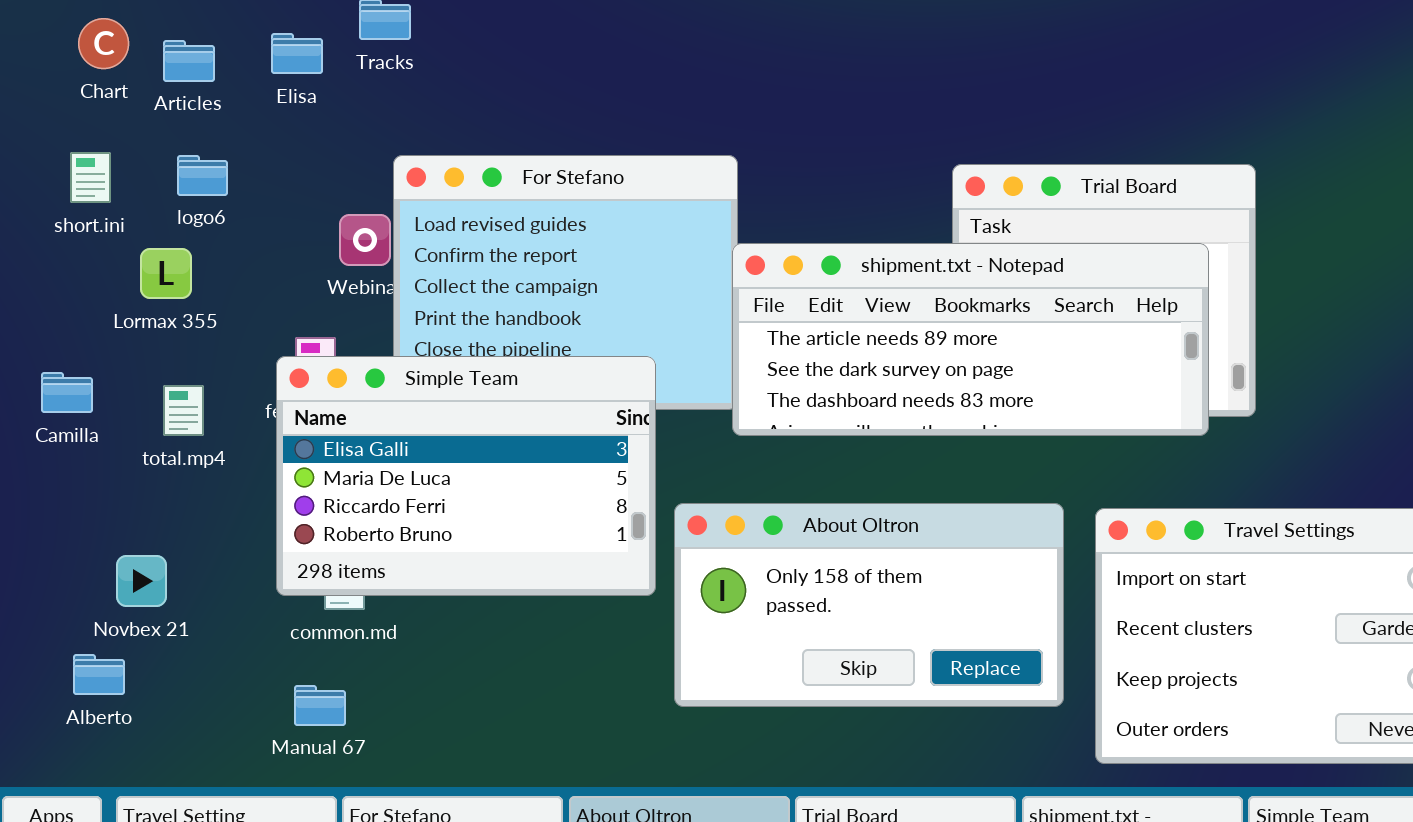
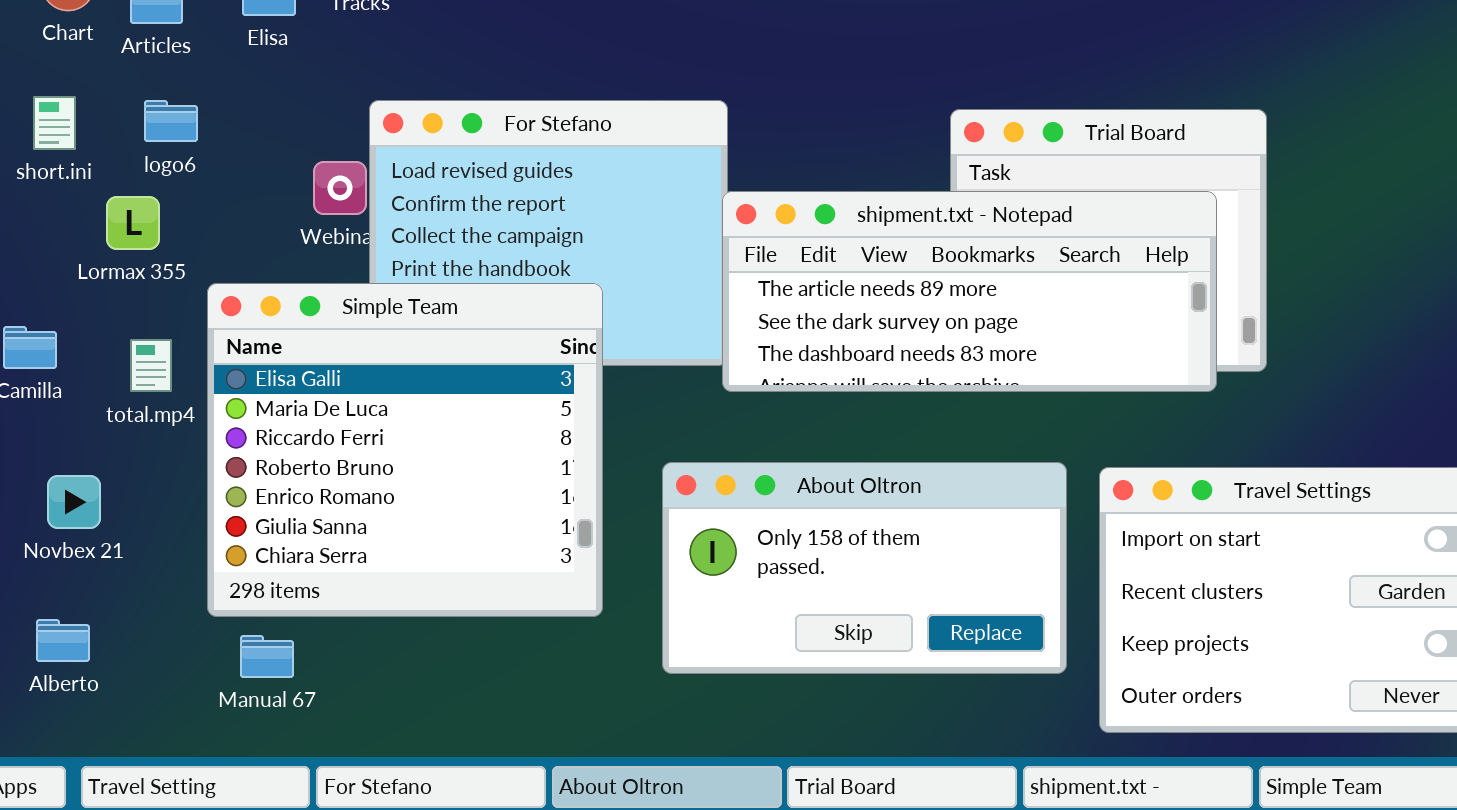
Simple Team: [276,356,656,596] -> [207,283,603,617], moved, resized
Novbex 21: [116,555,167,607] -> [47,475,101,529], moved
Manual 67: [294,685,346,726] -> [240,635,294,678], moved

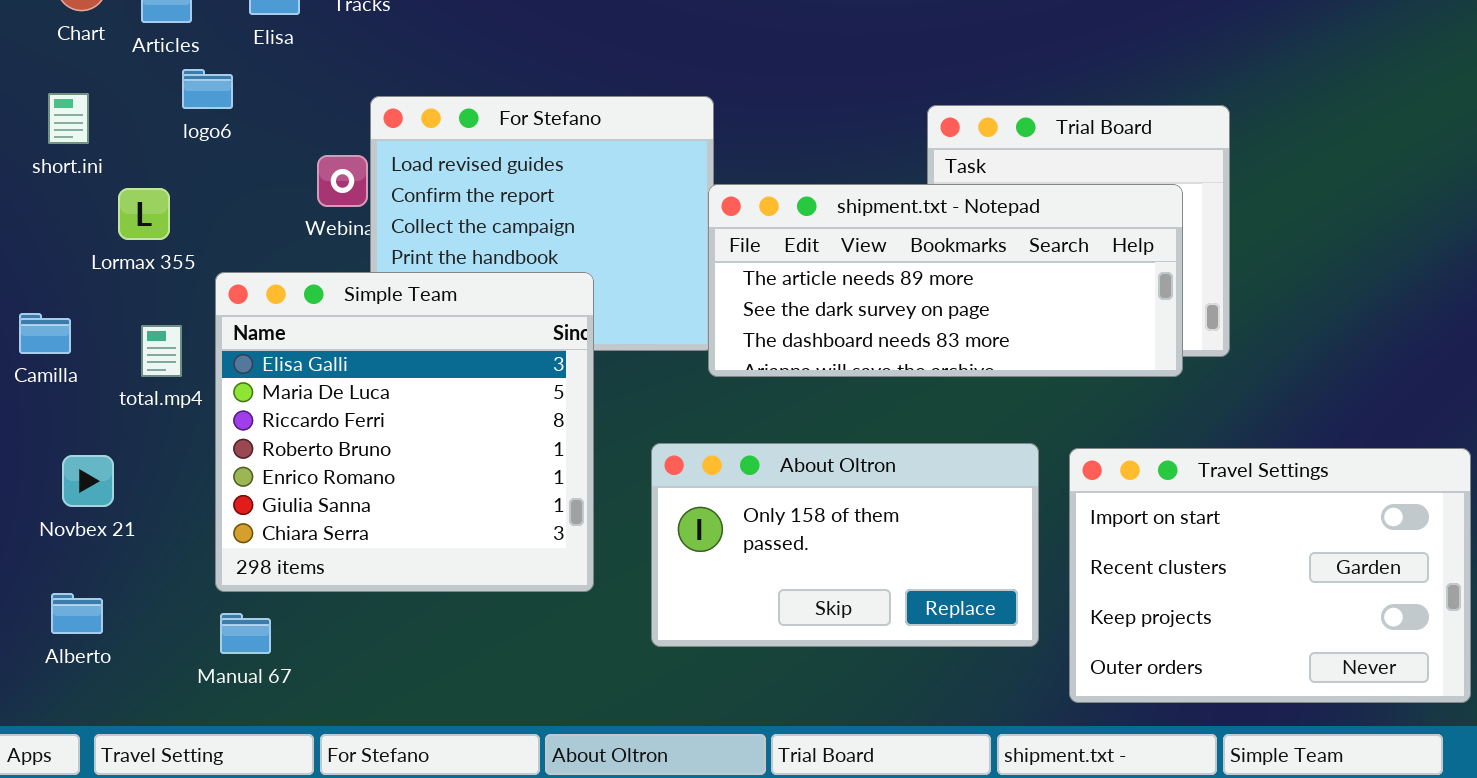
logo6: [144,100,198,142] -> [182,69,233,109], moved
Manual 67: [240,635,294,678] -> [220,613,271,654], moved

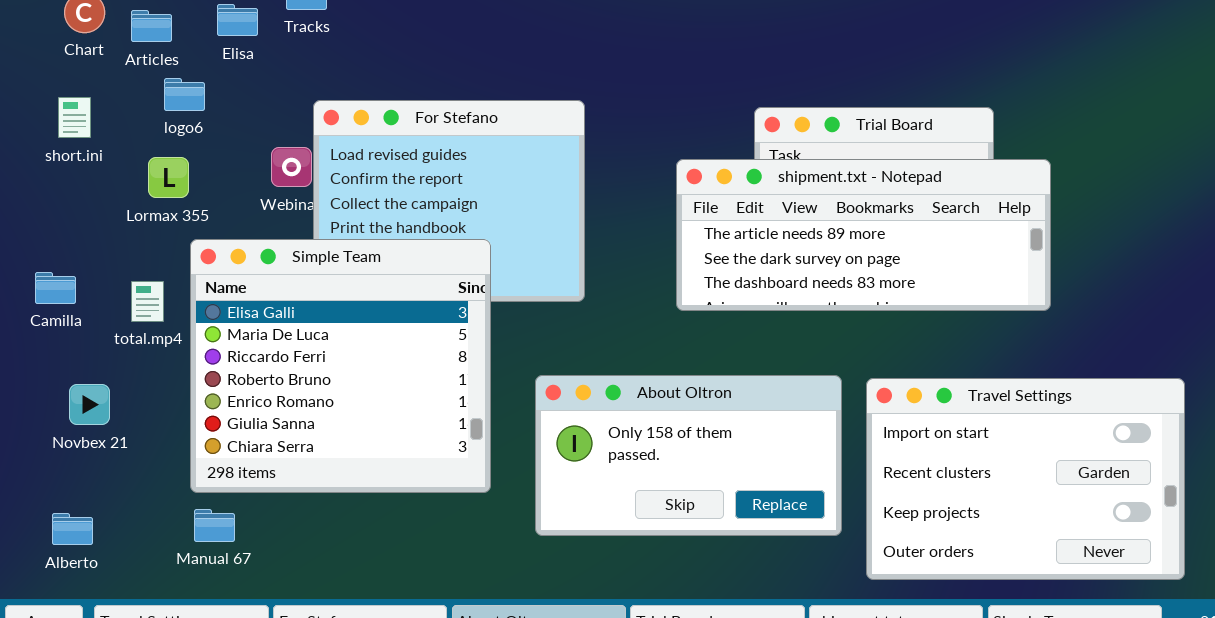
shipment.txt - Notepad: [708,184,1183,377] -> [676,159,1051,311], moved
Lormax 355: [118,188,170,240] -> [148,157,189,198], moved
Alberto: [51,593,103,634] -> [52,513,93,545], moved

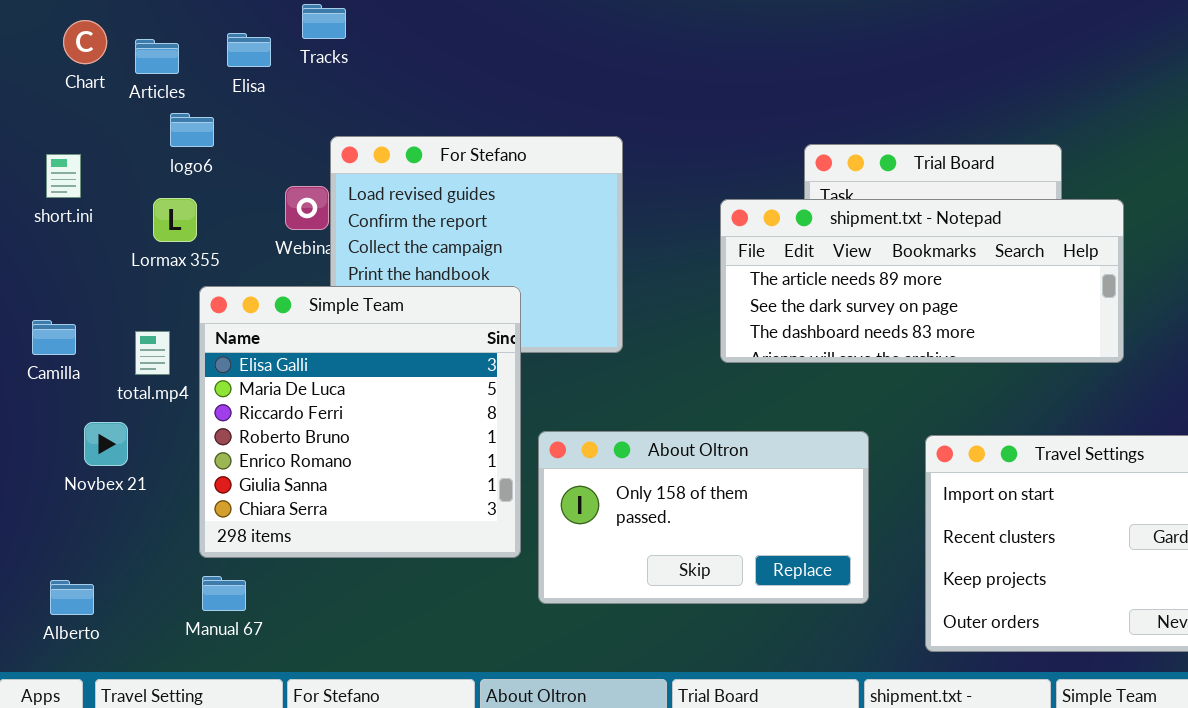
short.ini: [58,97,91,138] -> [46,154,81,198], moved
About Oltron: [535,375,842,536] -> [538,431,869,604], moved
Novbex 21: [69,384,110,425] -> [84,422,128,466], moved

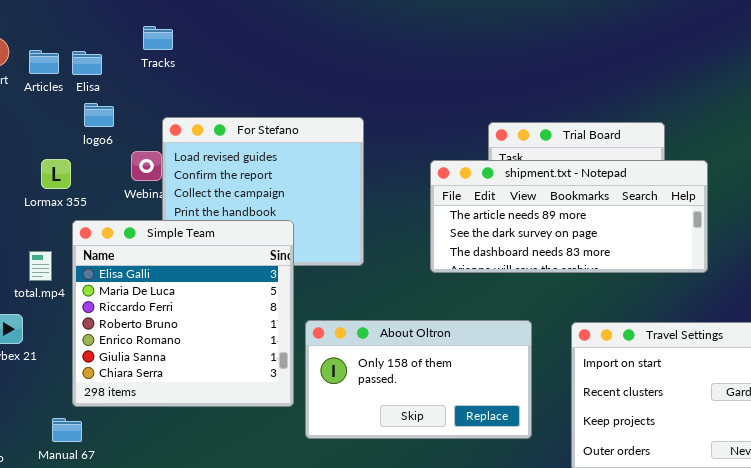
Elisa: [227,33,271,67] -> [72,51,102,75], moved
logo6: [170,113,214,147] -> [84,103,114,127], moved
Manual 67: [202,576,246,611] -> [52,418,82,442], moved

